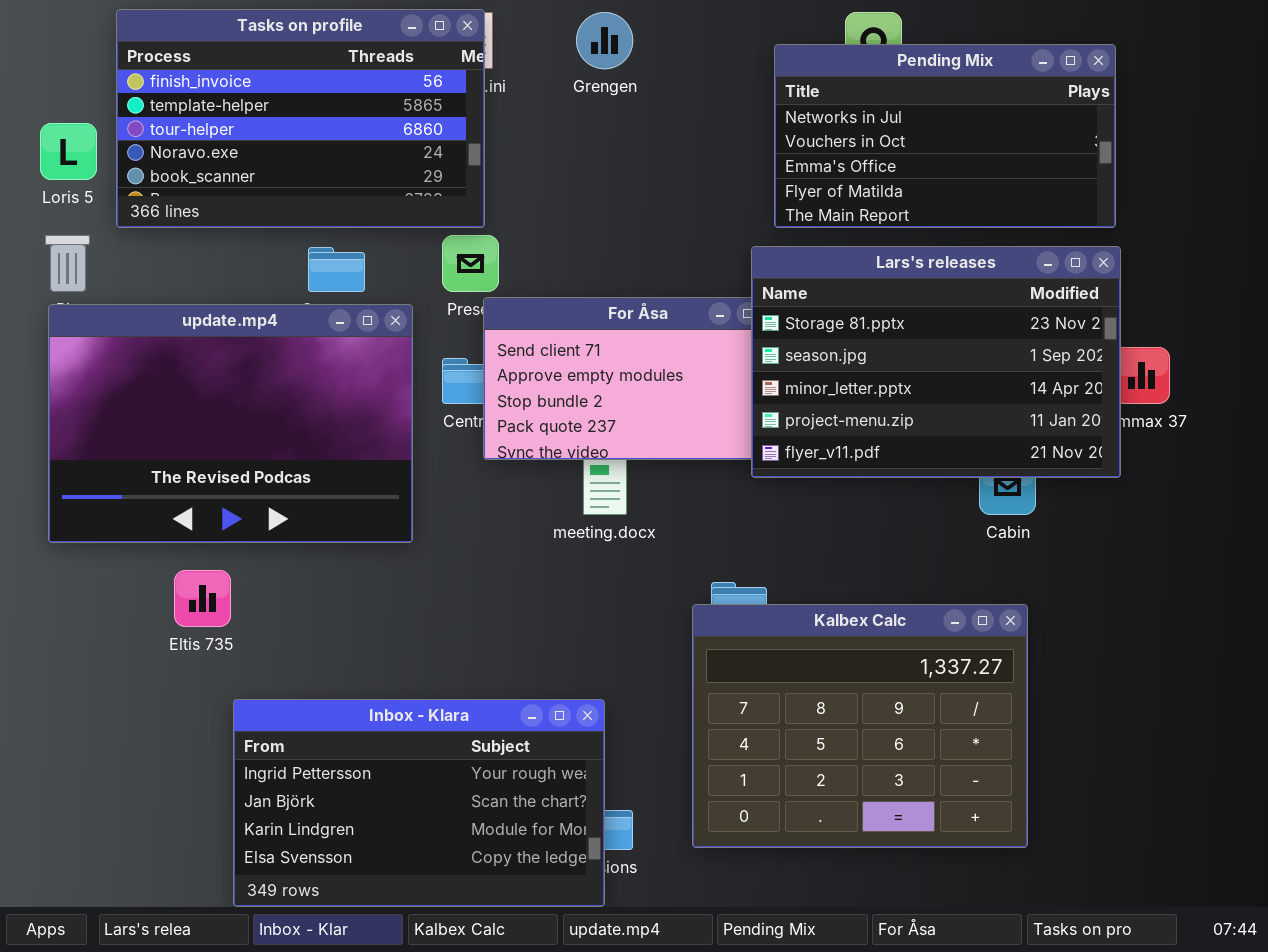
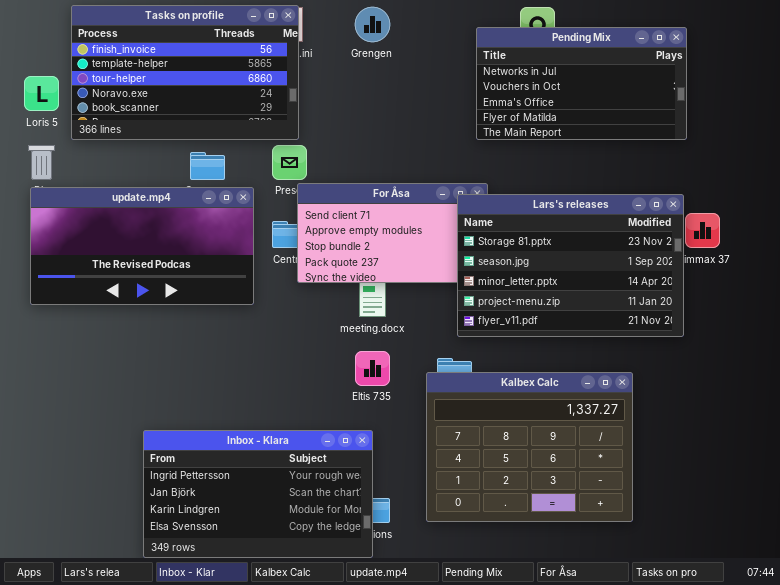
Lars's releases: [751,246,1121,478] -> [457,194,684,337], moved
update.mp4: [48,304,413,543] -> [30,187,254,305], resized
Eltis 735: [174,570,231,627] -> [355,351,390,386], moved

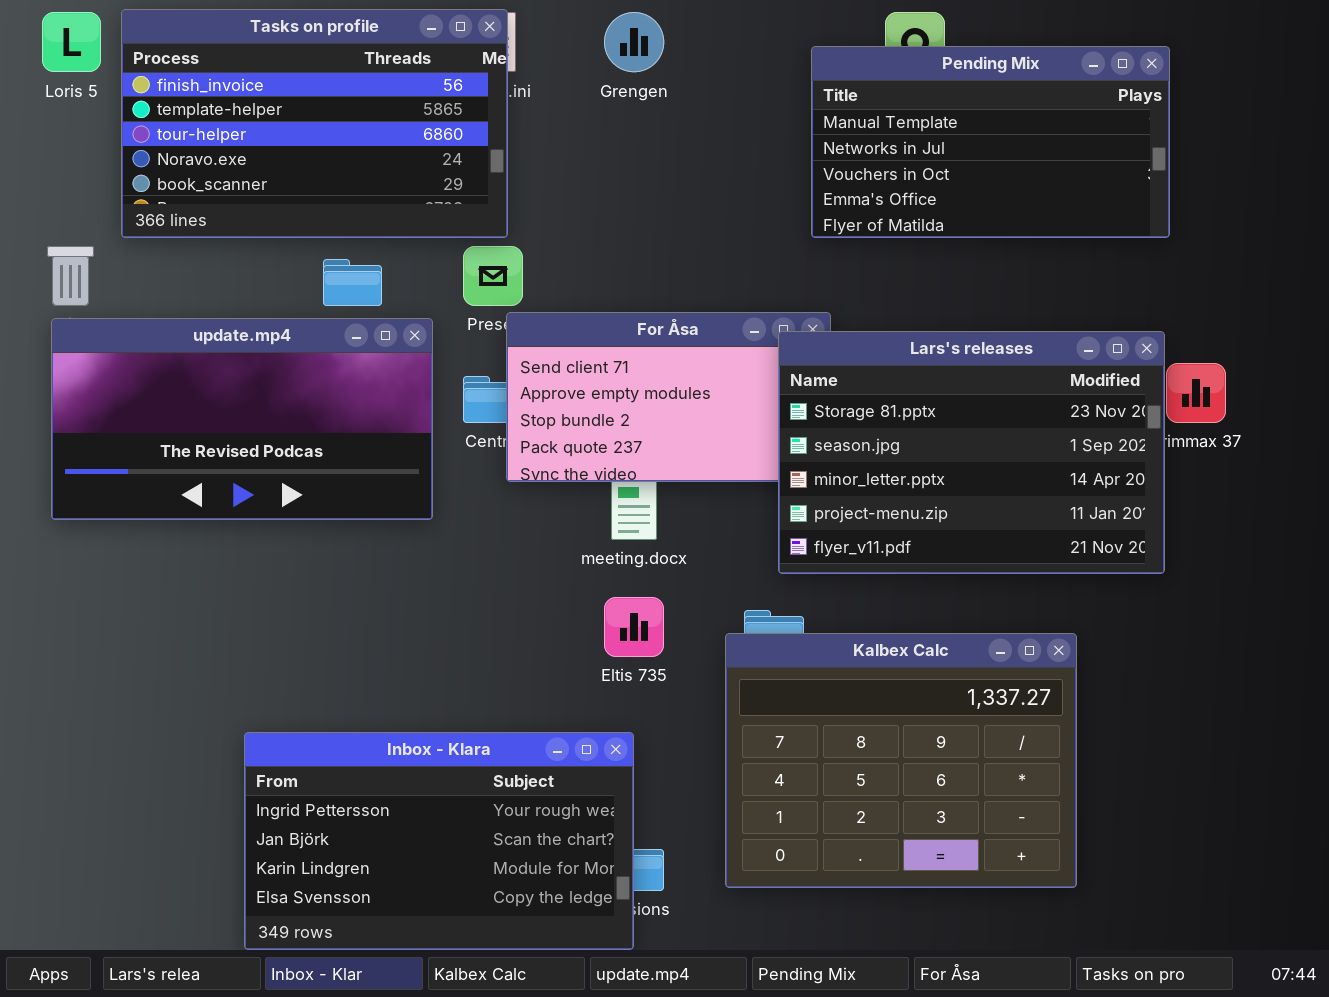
Pending Mix: [476,27,687,140] -> [811,46,1170,238], scrolled up 1 row
Loris 5: [24,76,59,111] -> [42,12,101,72], moved

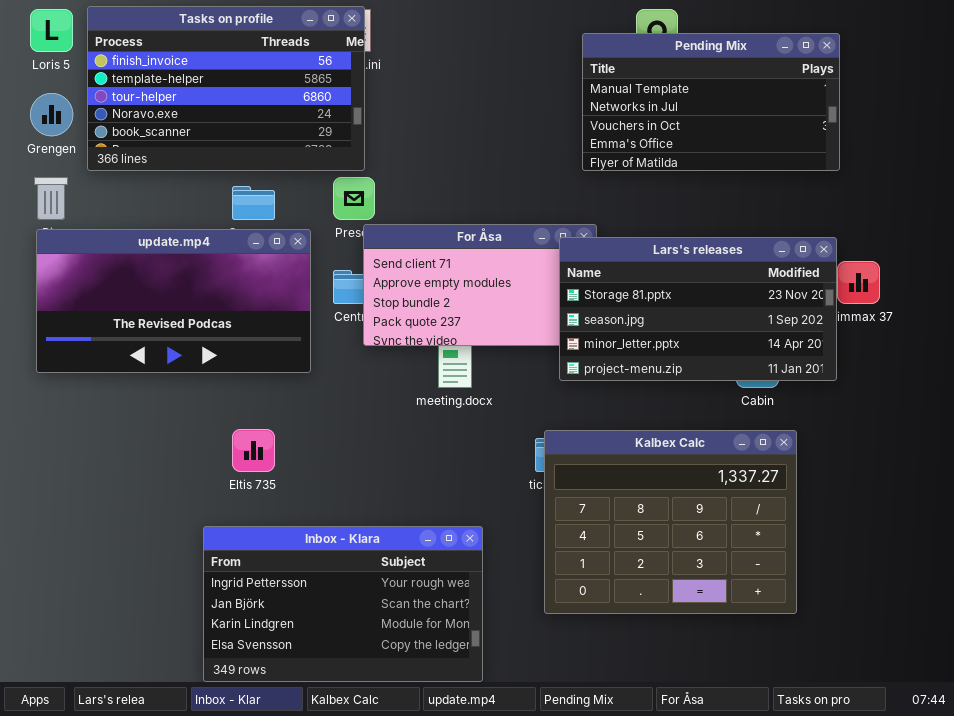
Grengen: [604,12,664,72] -> [30,93,73,136], moved
Lars's releases: [778,331,1165,574] -> [559,237,837,381], resized
Eltis 735: [604,597,664,657] -> [232,429,275,472], moved
Kalbex Calc: [725,633,1077,888] -> [544,430,797,614], moved
Inbox - Klara: [244,732,634,950] -> [203,526,483,682], moved

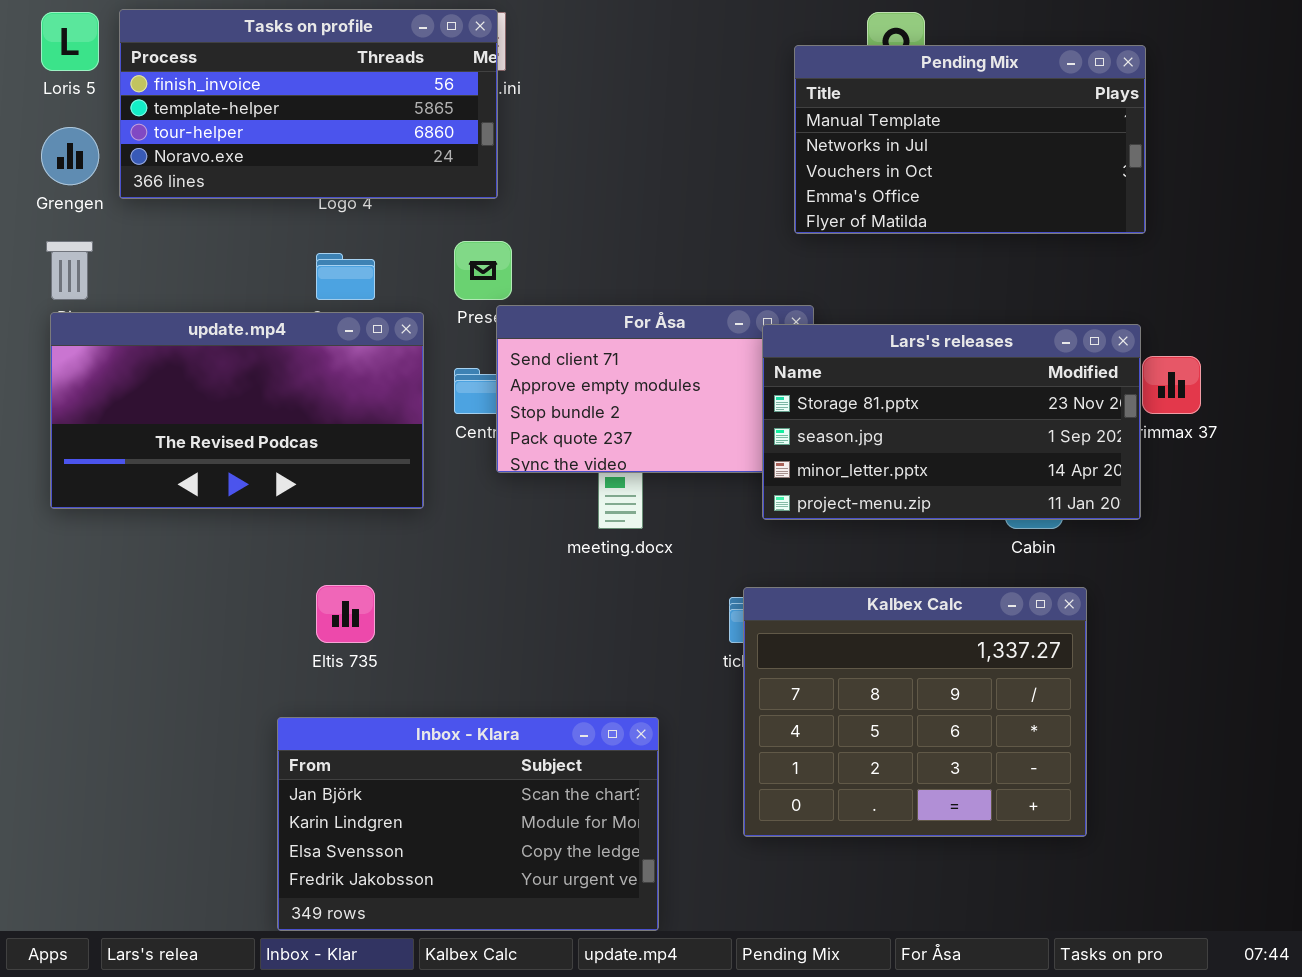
Tasks on profile: [87,6,365,171] -> [119,9,498,199], resized
Inbox - Klara: [203,526,483,682] -> [277,717,659,931], scrolled down 1 row

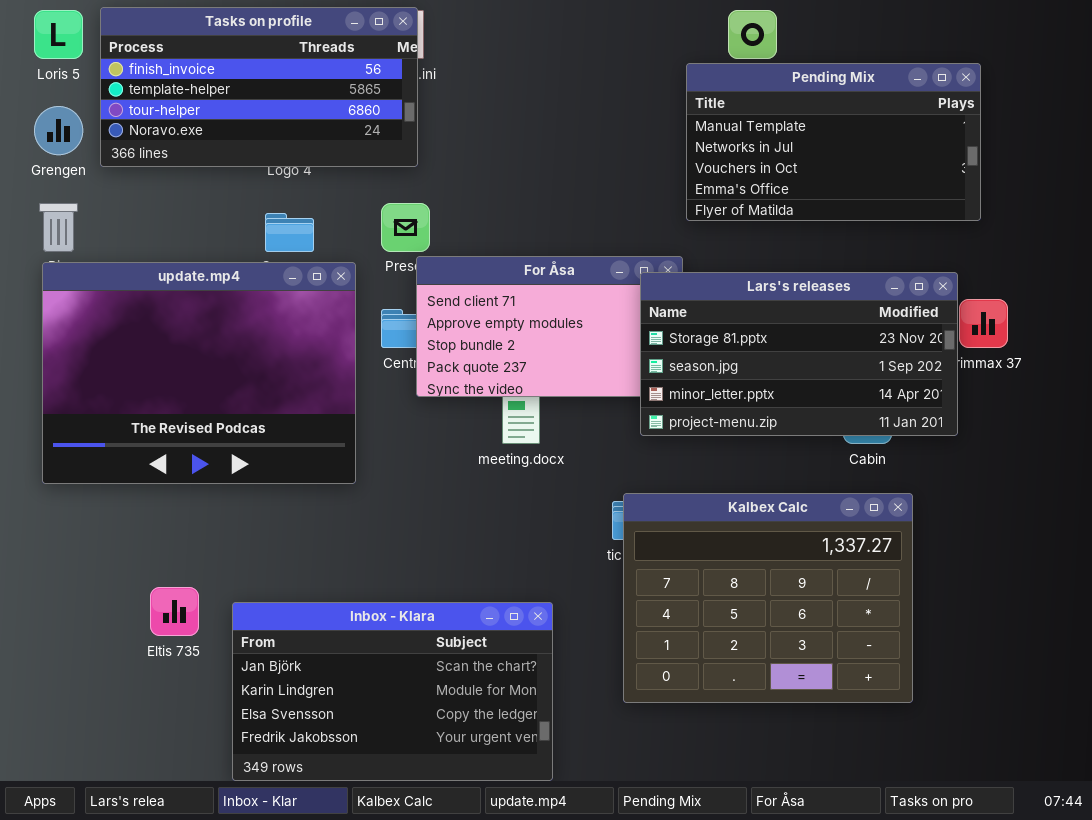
Pending Mix: [794,45,1146,234] -> [686,63,981,221], moved
update.mp4: [50,312,424,509] -> [42,262,356,484], resized
Eltis 735: [316,585,375,643] -> [150,587,199,636], moved

